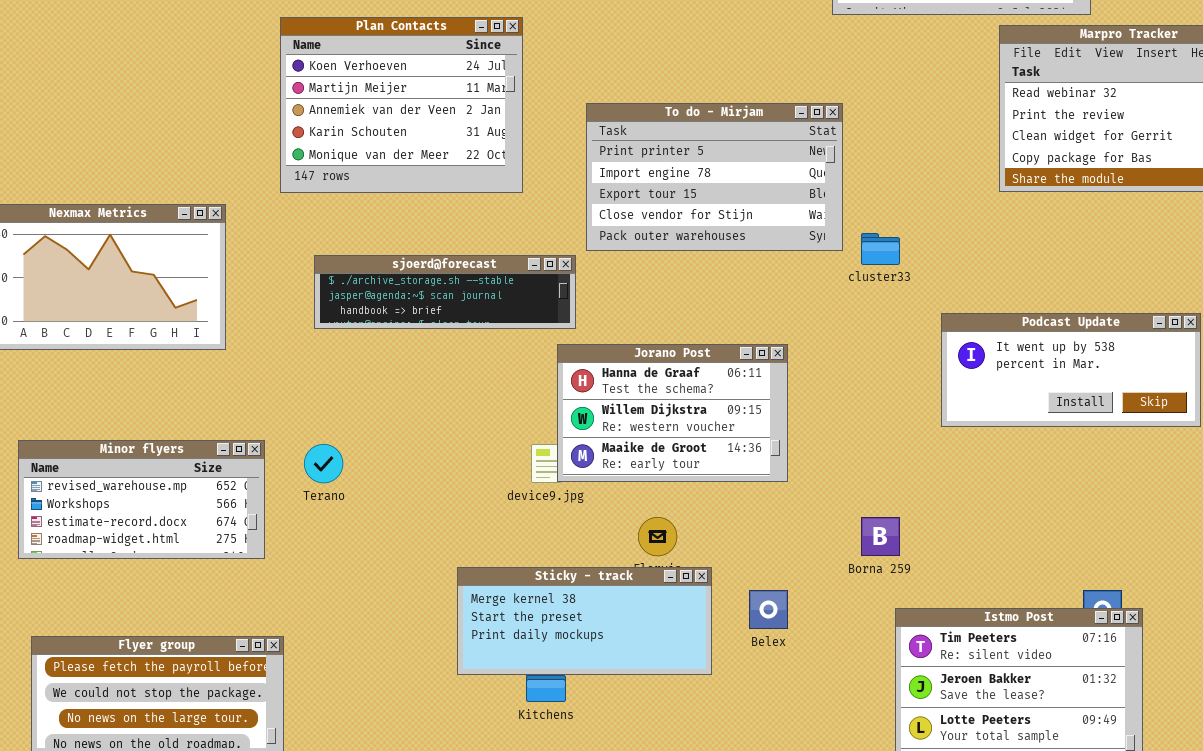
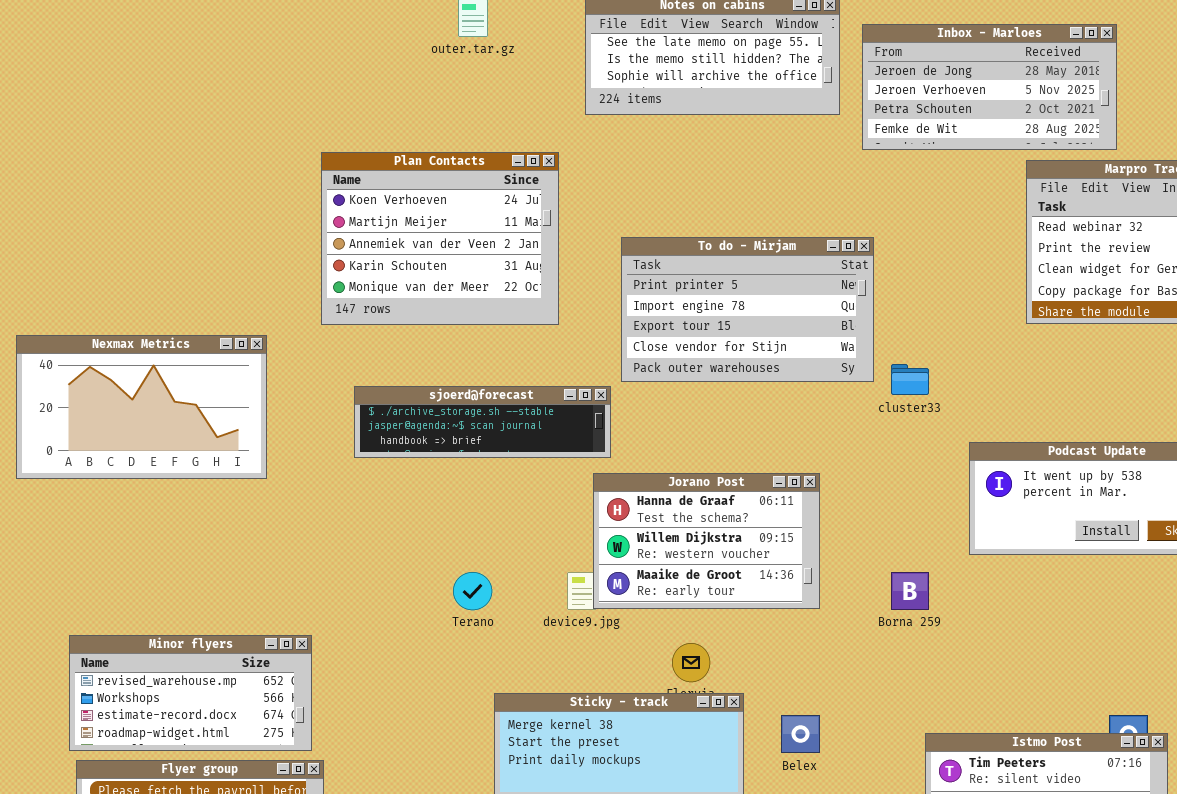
Minor flyers: [18,440,265,559] -> [69,635,312,751], moved
Terano: [304,444,343,483] -> [453,572,492,610], moved
Borna 259: [861,517,900,556] -> [891,572,929,610], moved

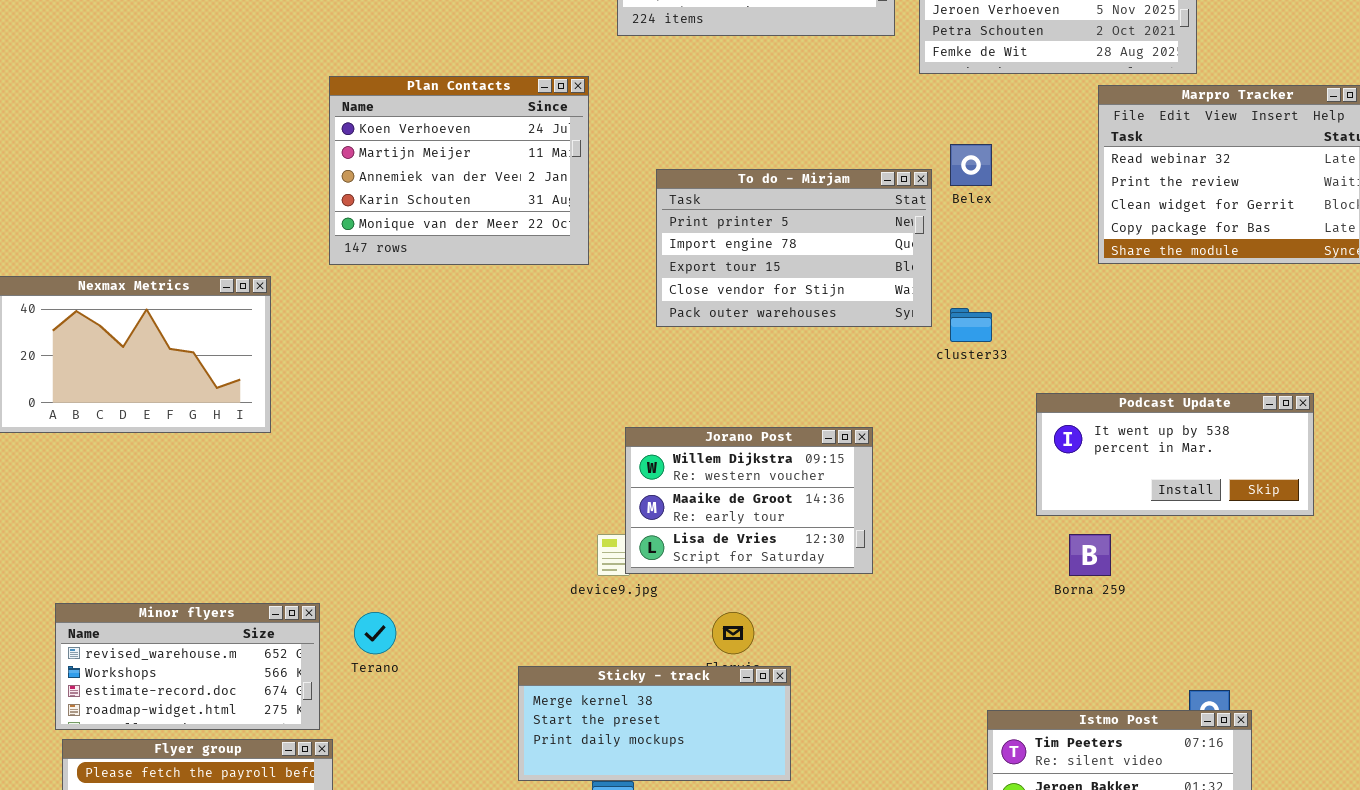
sjoerd@forecast: [354,386,611,458] -> none, closed
Jorano Post: [593,473,820,609] -> [625,427,873,574], scrolled down 1 row
Terano: [453,572,492,610] -> [354,612,396,654], moved
Borna 259: [891,572,929,610] -> [1069,534,1111,576], moved
Belex: [781,715,820,753] -> [950,144,992,186], moved

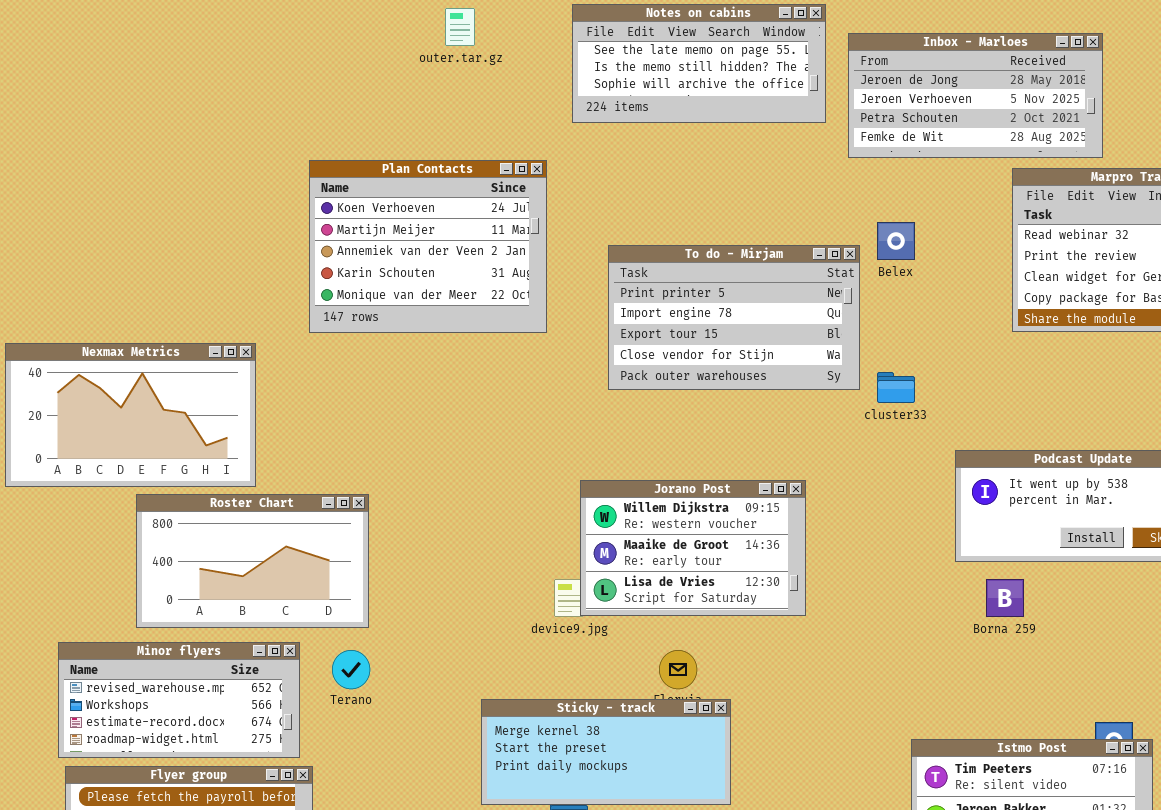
Roster Chart: none -> [136,494,369,628], opened

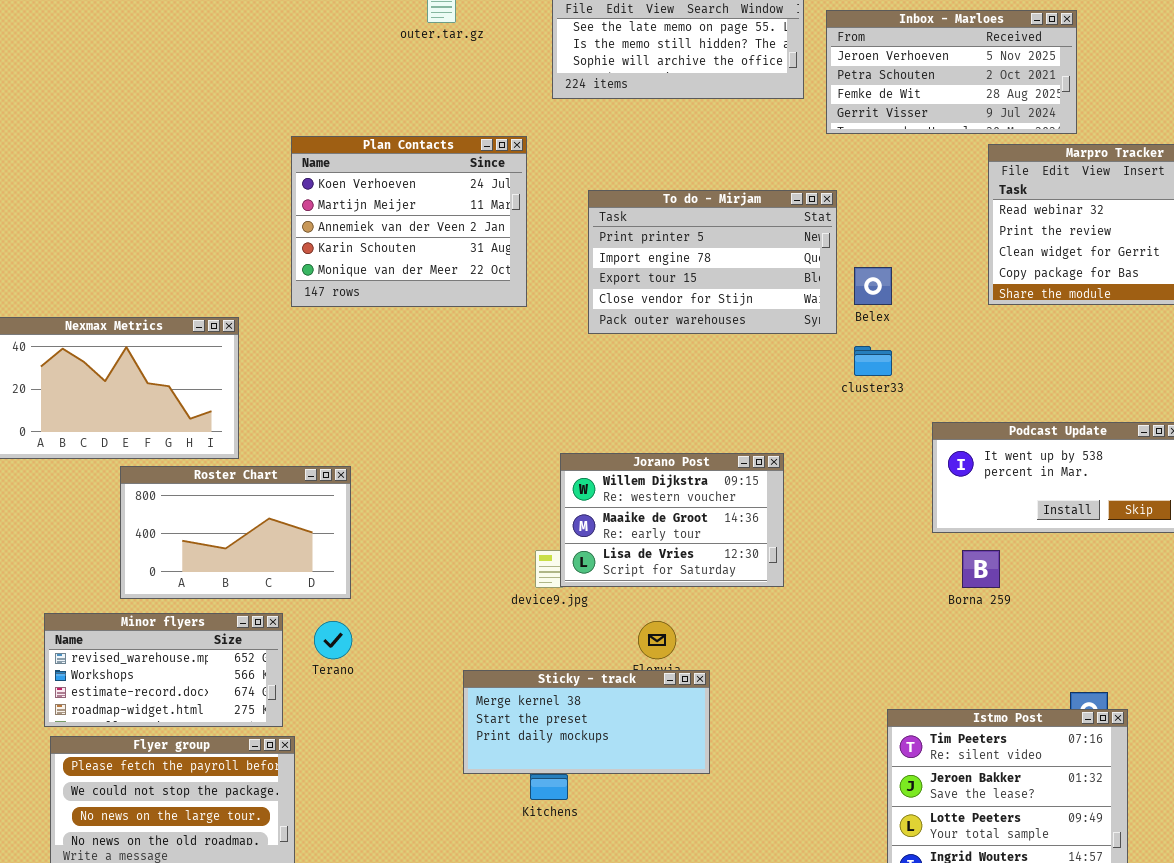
Inbox - Marloes: [848,33,1103,158] -> [826,10,1077,134], scrolled down 1 row
Belex: [877,222,915,260] -> [854,267,892,305], moved
To do - Mirjam: [608,245,860,390] -> [588,190,837,334], moved

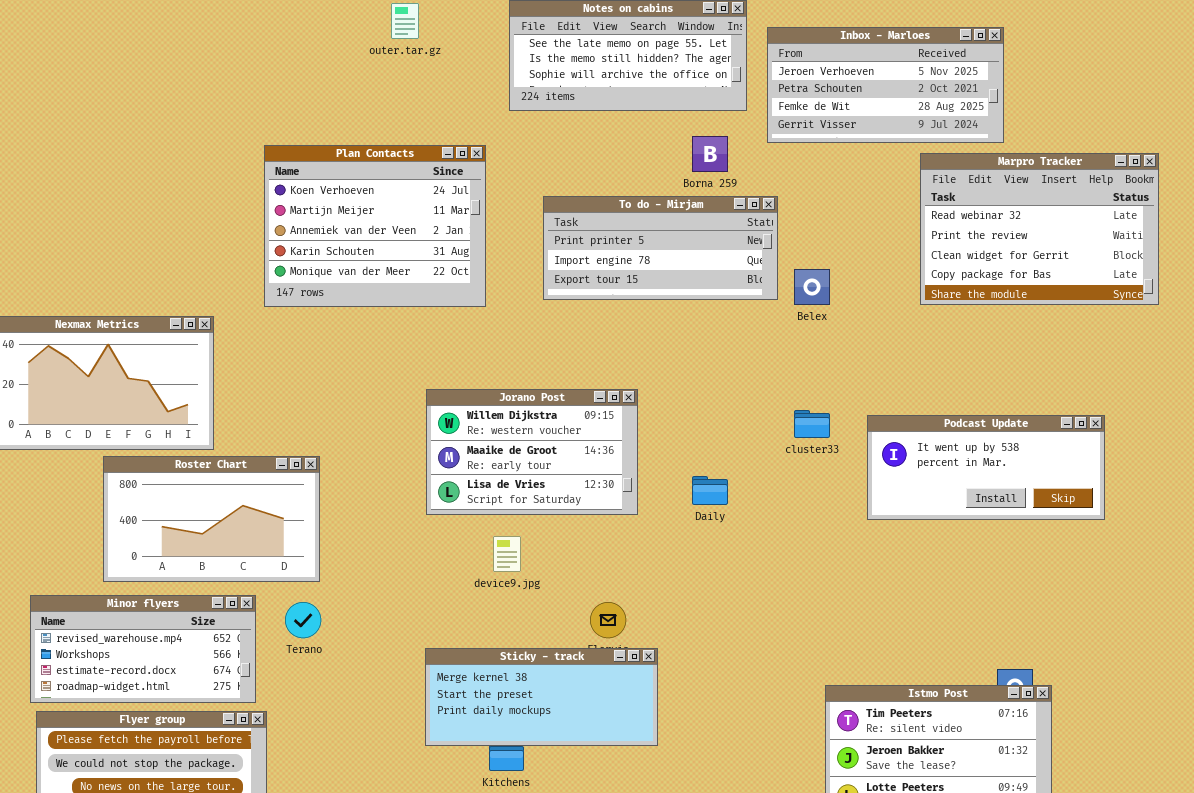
To do - Mirjam: [588,190,837,334] -> [543,196,778,300], resized
cluster33: [854,346,892,376] -> [794,410,830,438], moved
Jorano Post: [560,453,784,587] -> [426,389,638,515], moved
Borna 259: [962,550,1000,588] -> [692,136,728,172], moved

